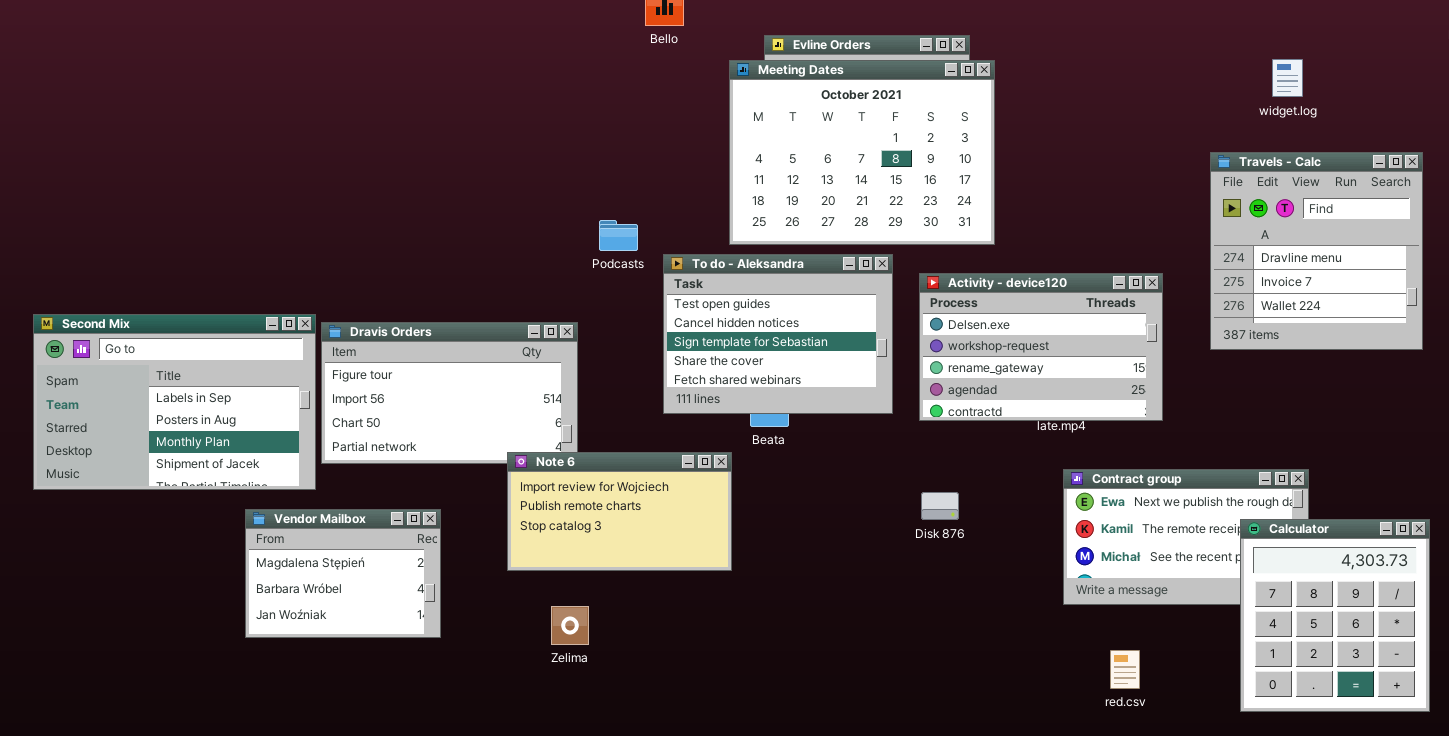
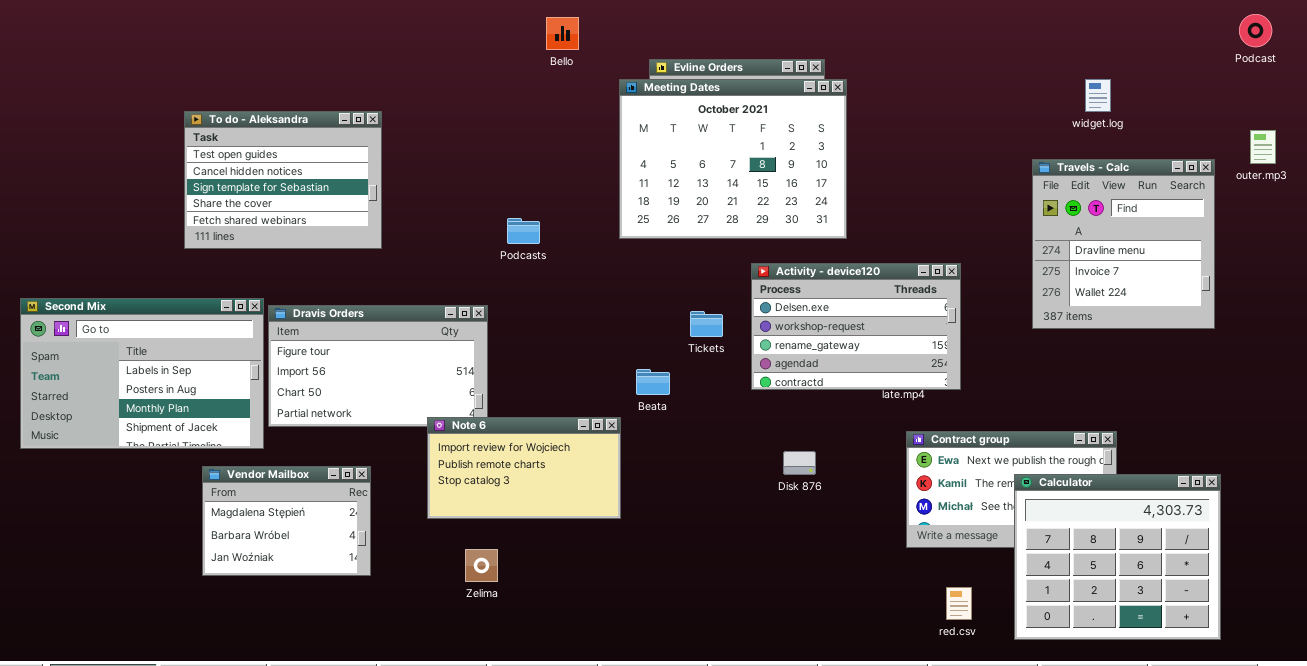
To do - Aleksandra: [663,254,893,414] -> [184,111,382,249], moved
Activity - device120: [919,273,1163,421] -> [751,263,961,390], moved
Calculator: [1240,519,1430,712] -> [1014,474,1221,640], resized

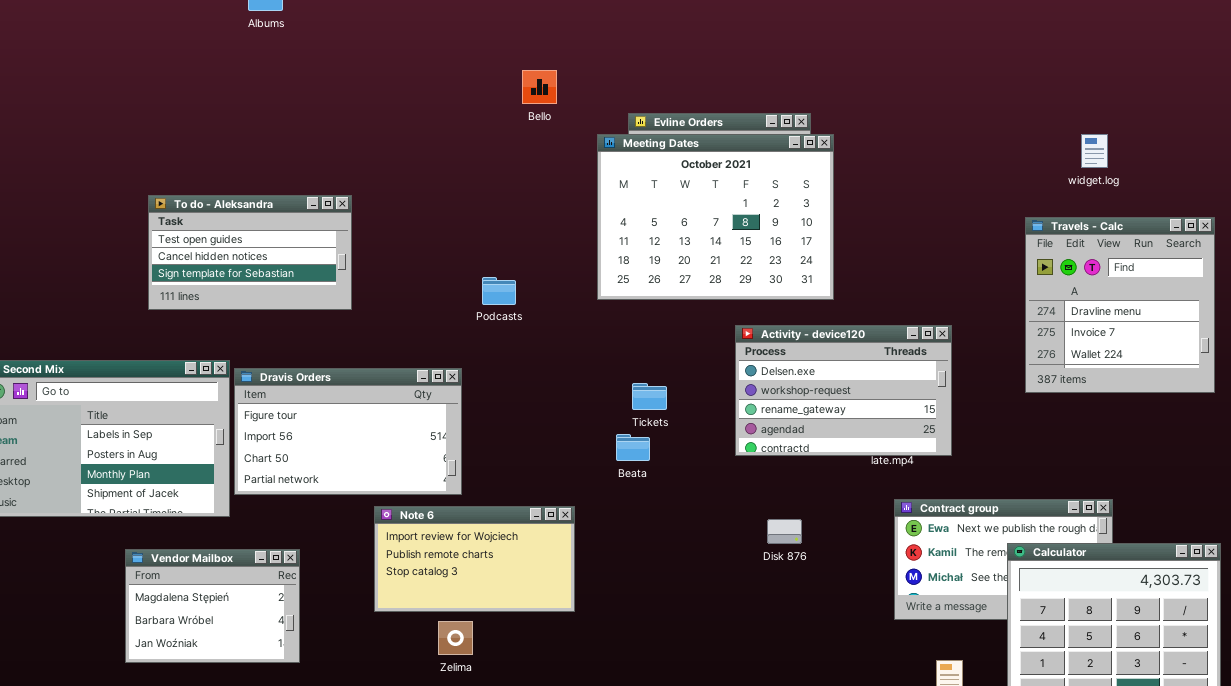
To do - Aleksandra: [184,111,382,249] -> [148,195,352,310], resized
Tickets: [690,311,723,337] -> [632,383,667,410], moved
Note 6: [427,417,621,519] -> [374,506,575,612], moved
Vendor Mailbox: [202,466,371,576] -> [125,549,300,663], moved

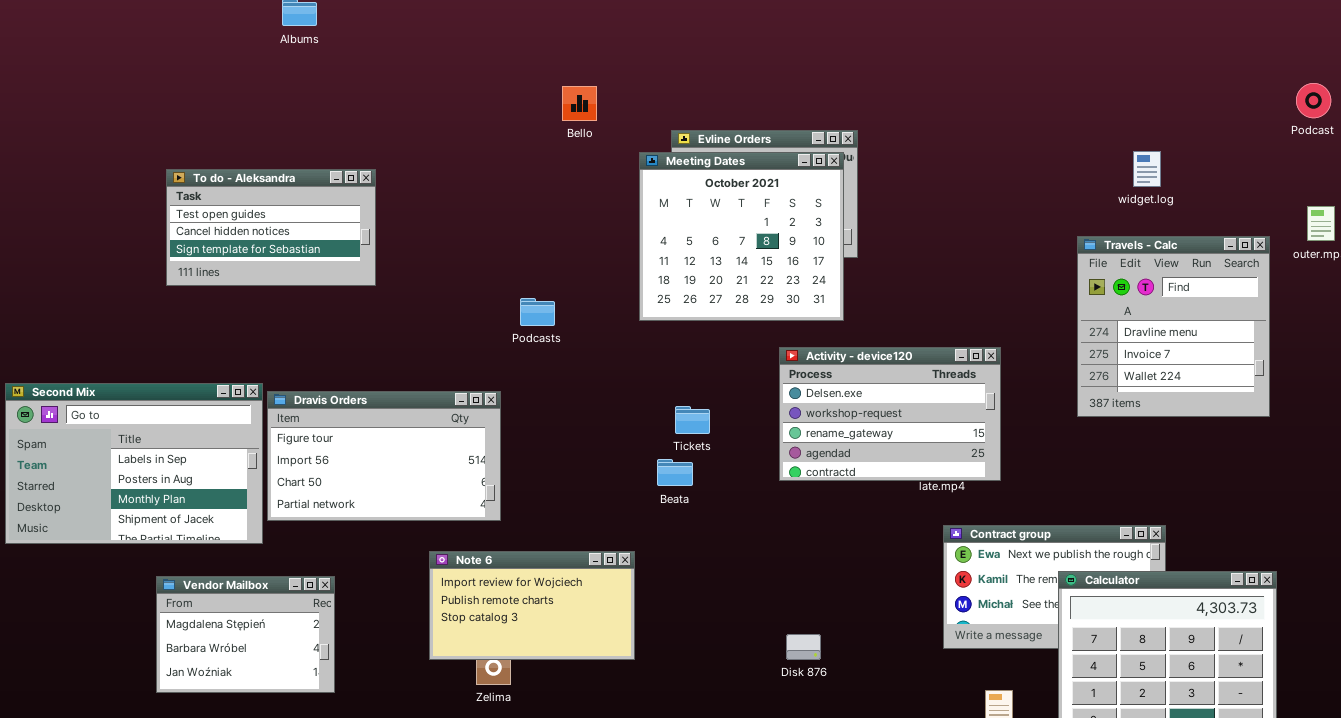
Meeting Dates: [597,134,834,300] -> [639,152,844,321], resized
To do - Aleksandra: [148,195,352,310] -> [166,169,376,286], moved
Note 6: [374,506,575,612] -> [429,551,635,660], moved
Disk 876: [767,519,802,544] -> [786,634,821,660], moved

